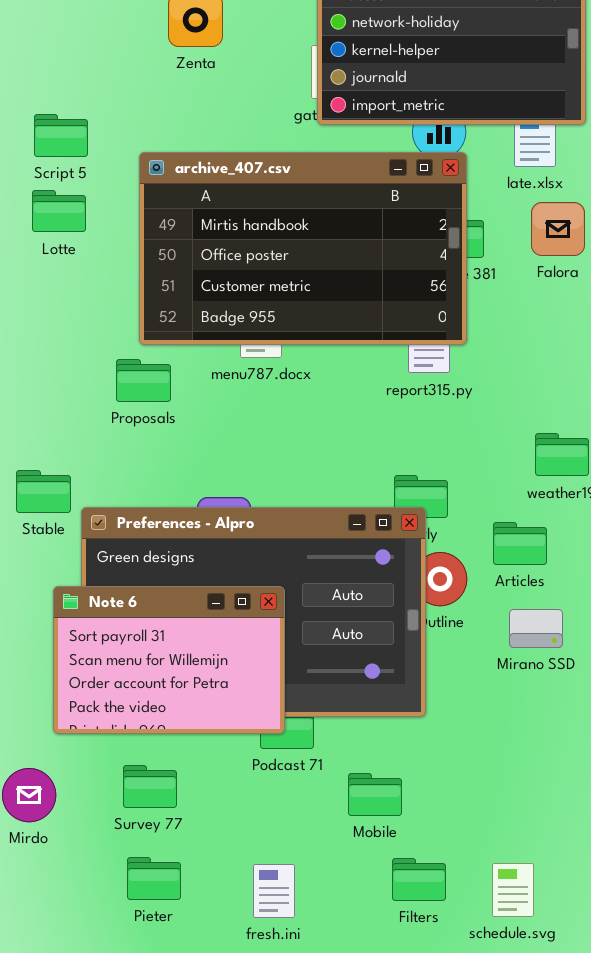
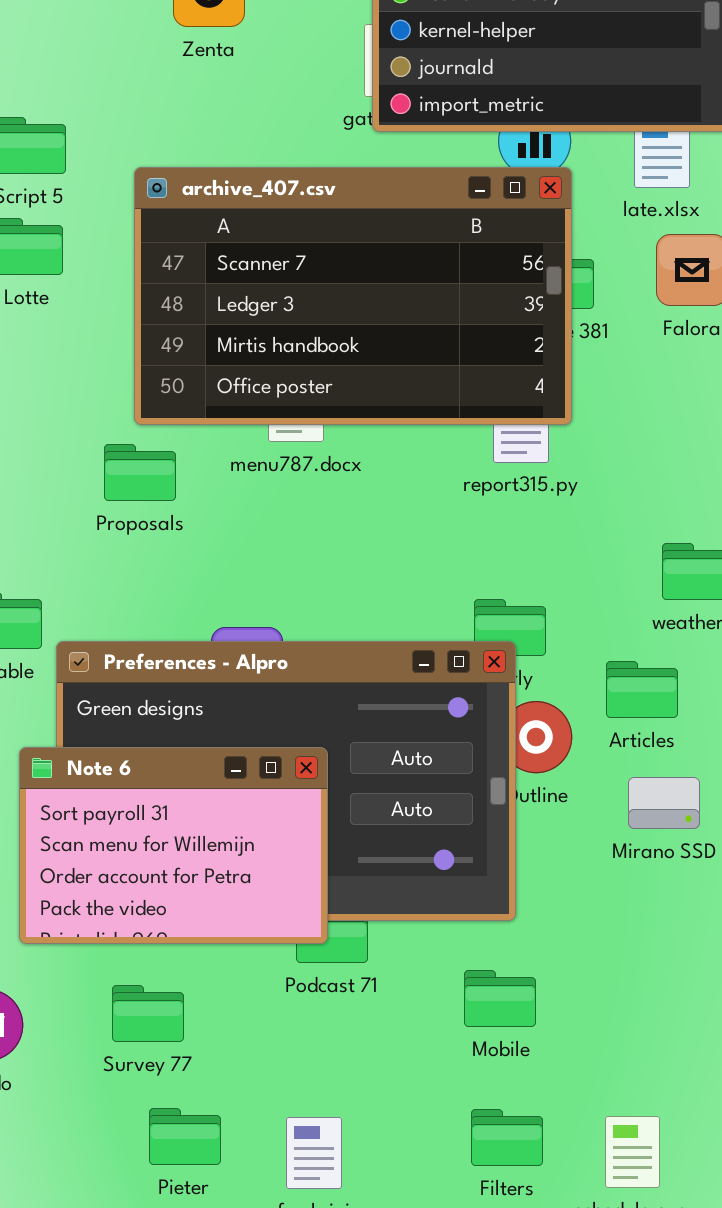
archive_407.csv: [139,152,467,345] -> [134,167,572,425], scrolled up 2 rows
Mobile: [348,773,402,816] -> [464,970,536,1027], moved
Pieter: [127,857,181,900] -> [149,1108,221,1165], moved

